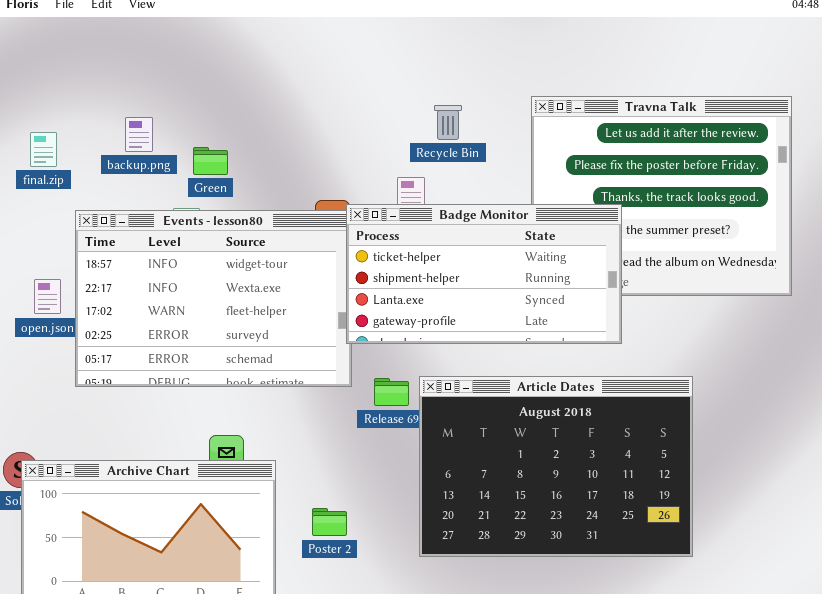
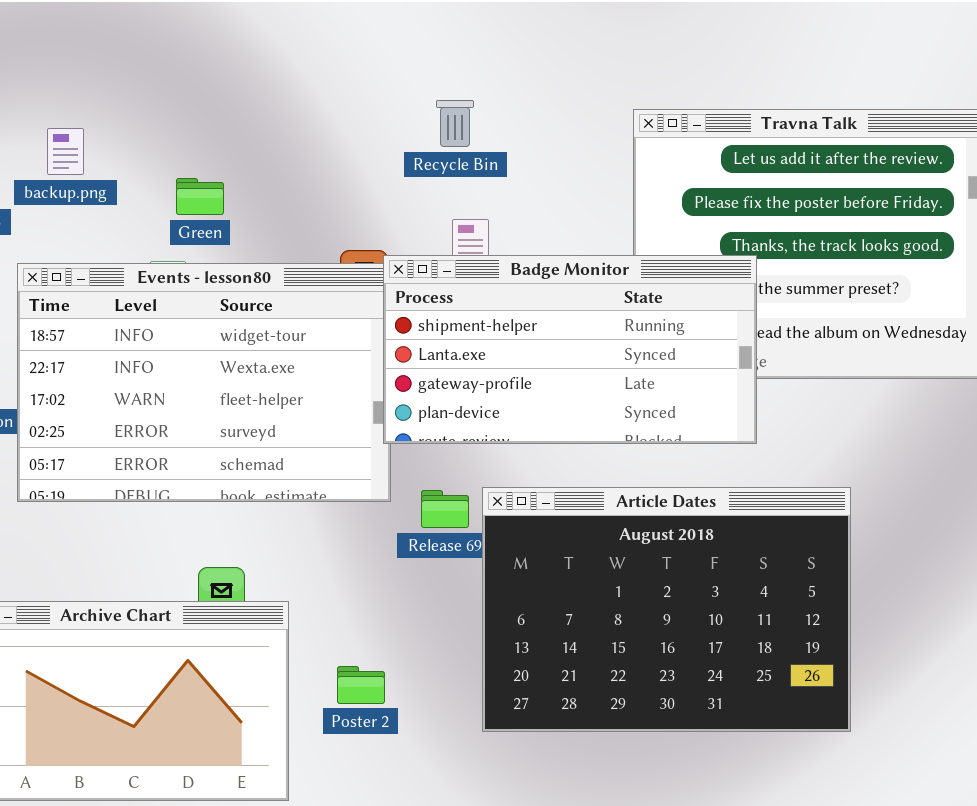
Recycle Bin: [434,105,462,140] -> [436,100,474,147], moved
backup.png: [125,117,153,152] -> [47,128,84,175], moved
Badge Monitor: [346,204,622,344] -> [383,255,757,444], scrolled down 1 row

